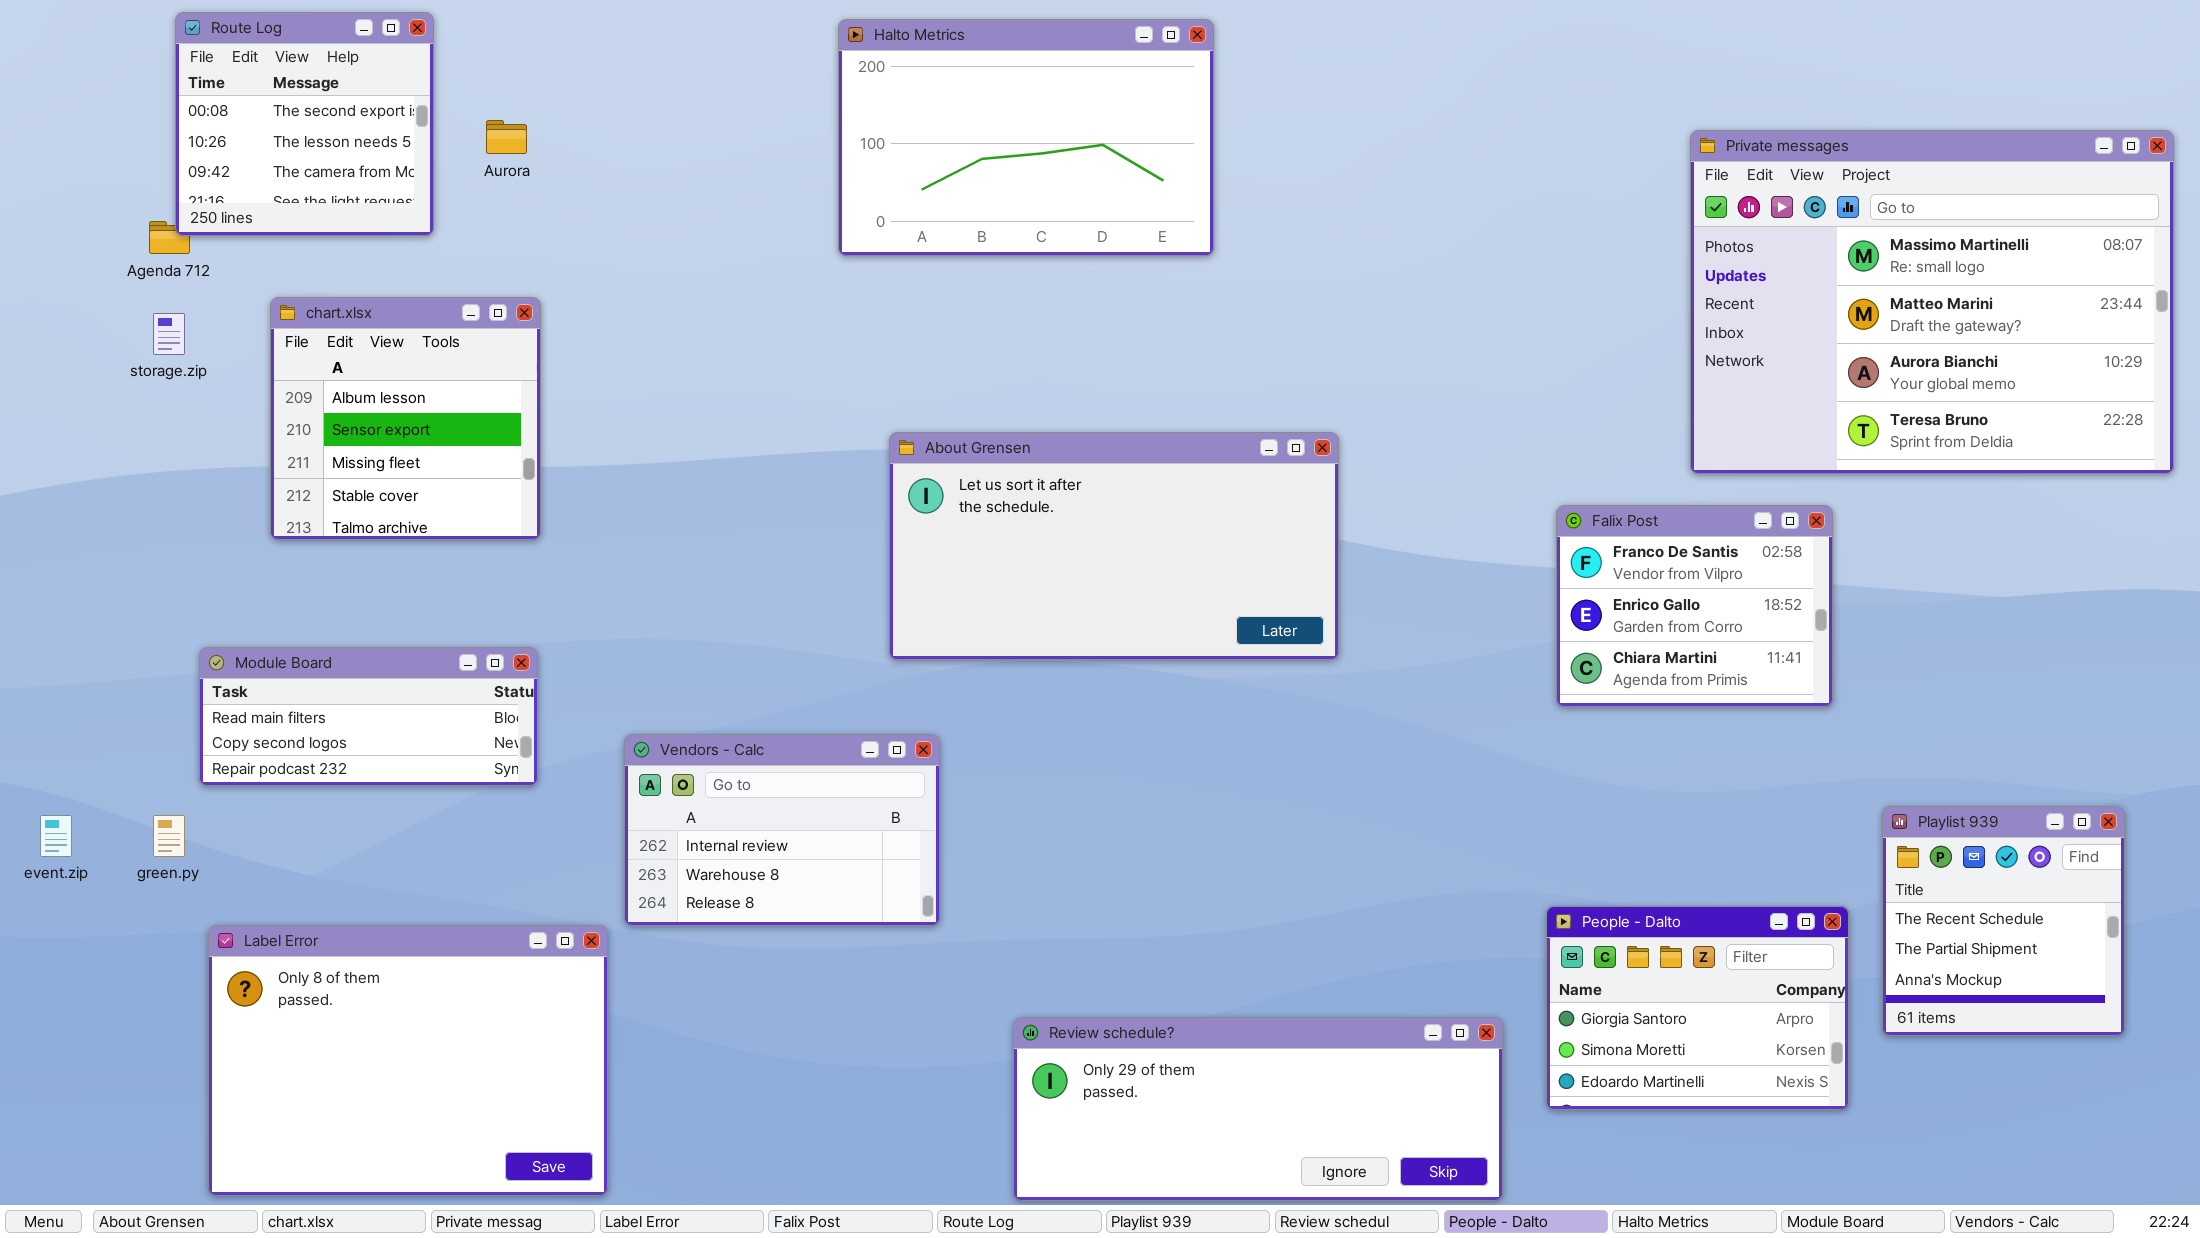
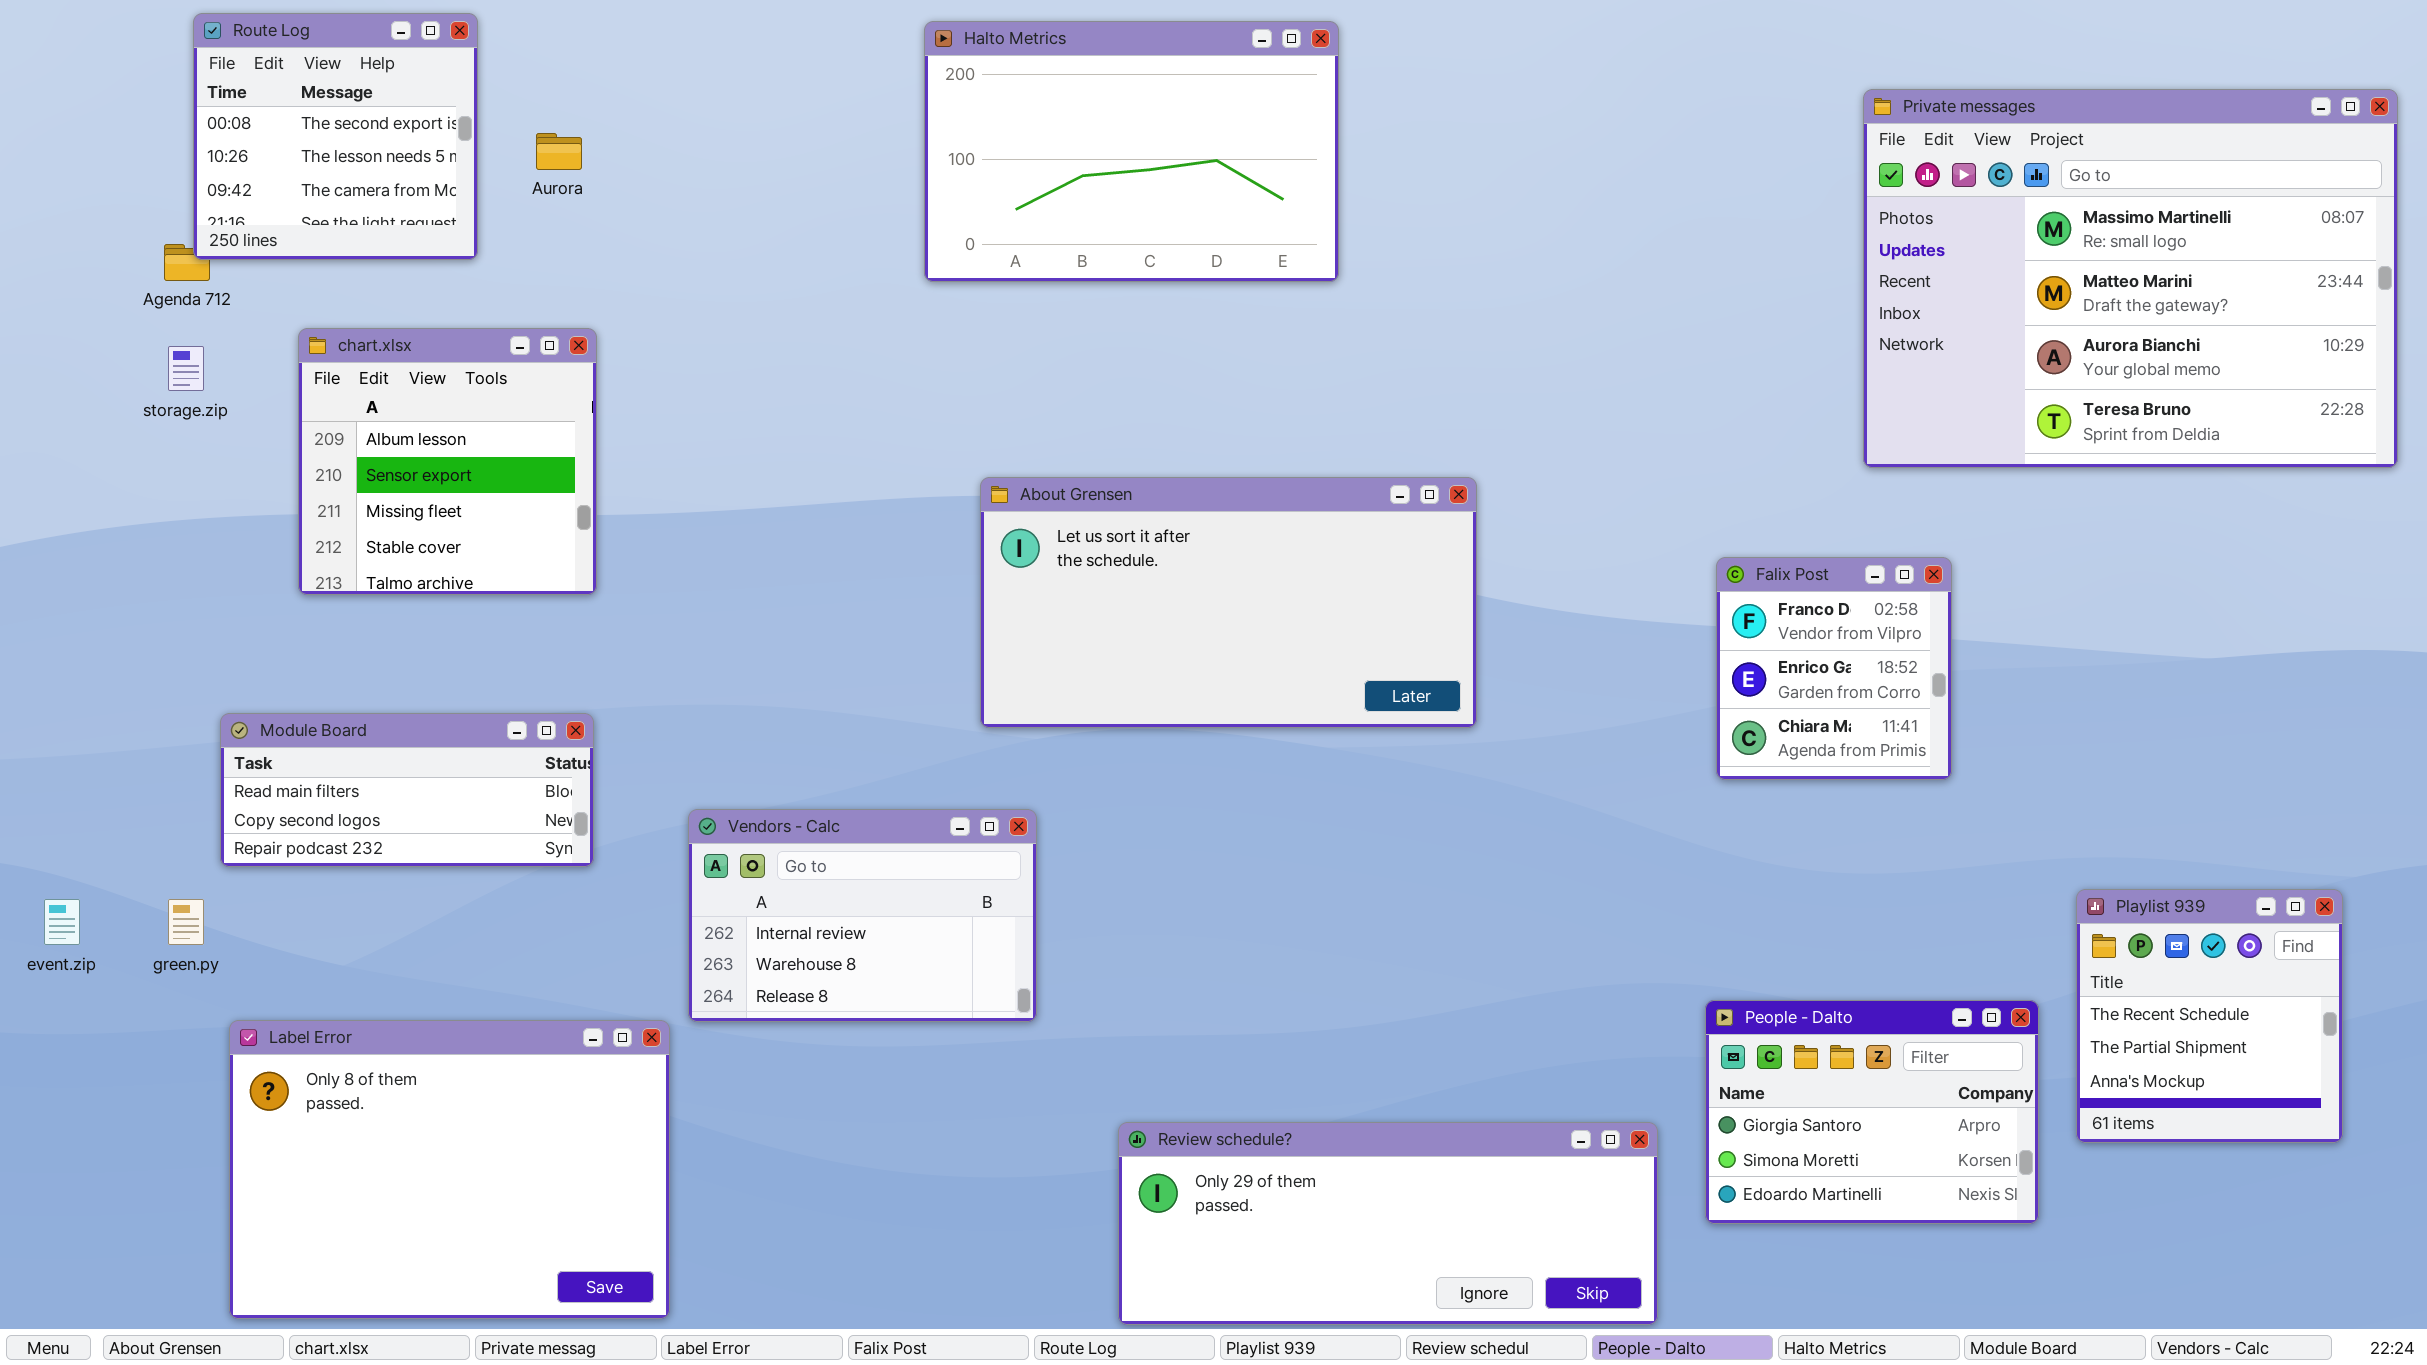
Private messages: [1690,130,2174,474] -> [1863,89,2398,468], moved
Falix Post: [1556,505,1833,707] -> [1716,557,1952,780], resized

